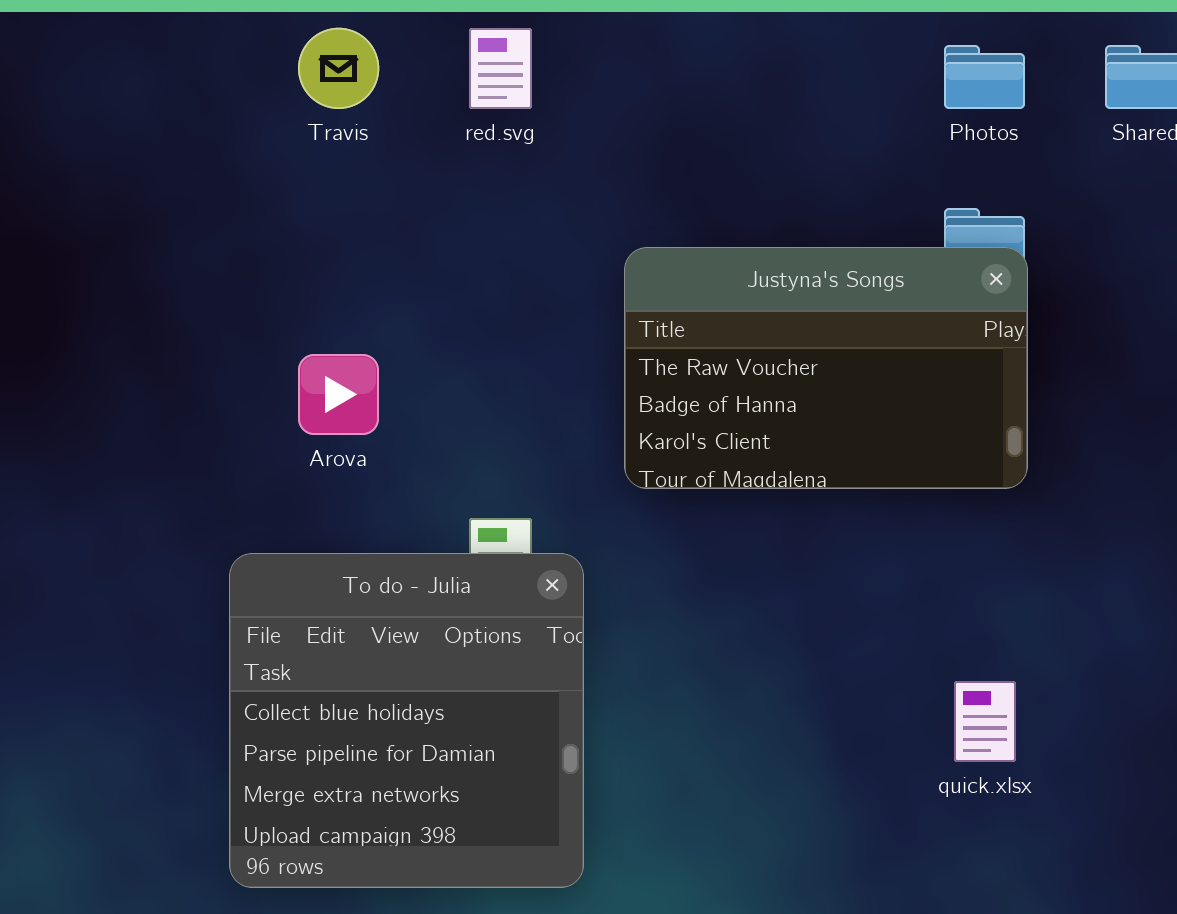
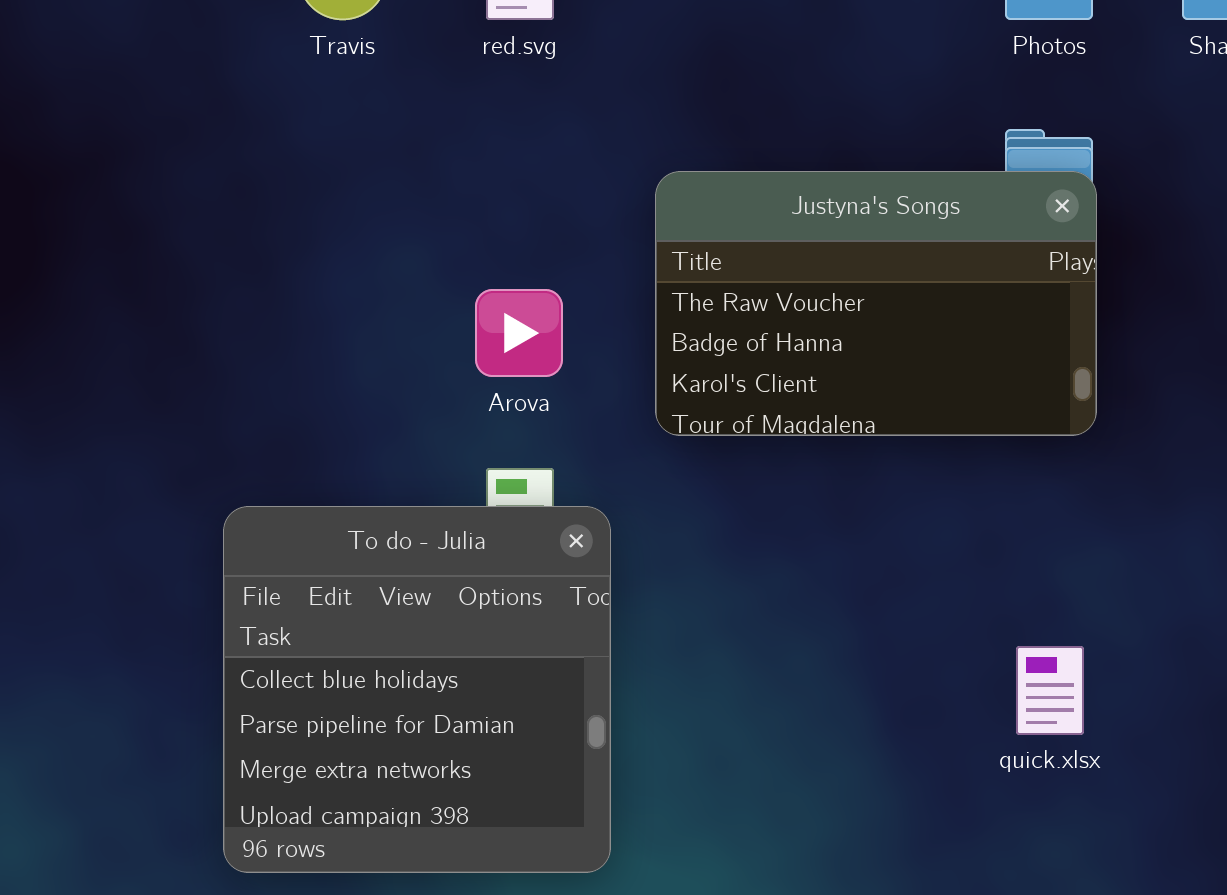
Arova: [298,354,379,435] -> [475,289,563,377], moved

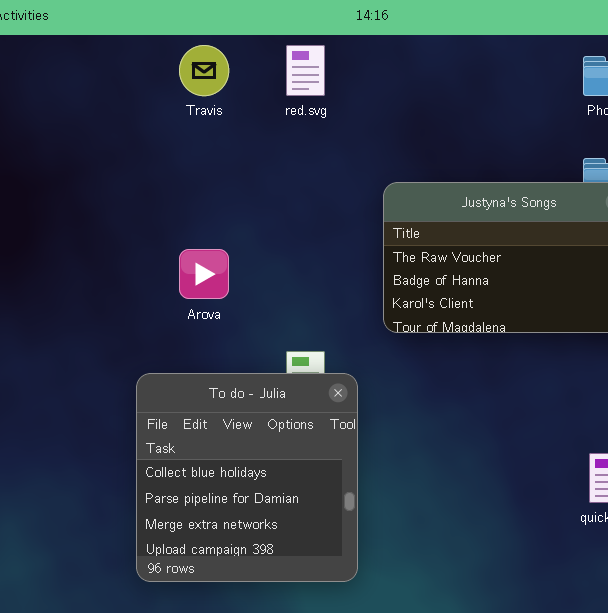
Arova: [475,289,563,377] -> [179,249,229,299], moved

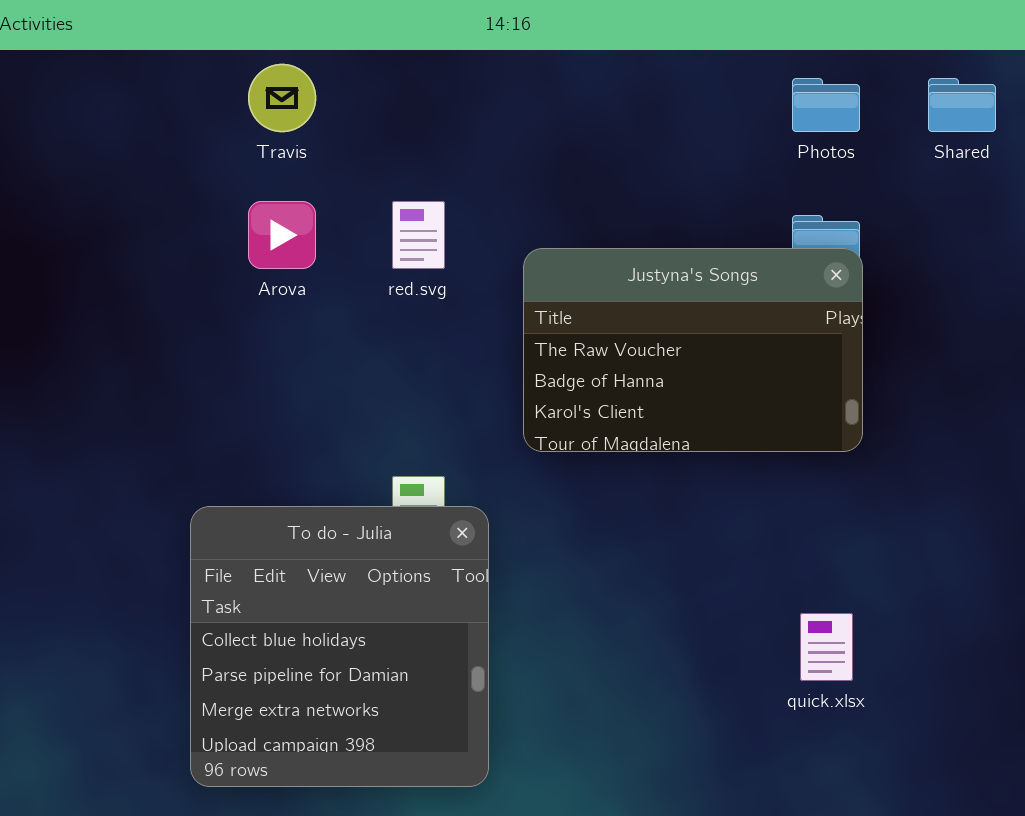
red.svg: [286,45,325,96] -> [392,201,445,269], moved
Arova: [179,249,229,299] -> [248,201,316,269], moved

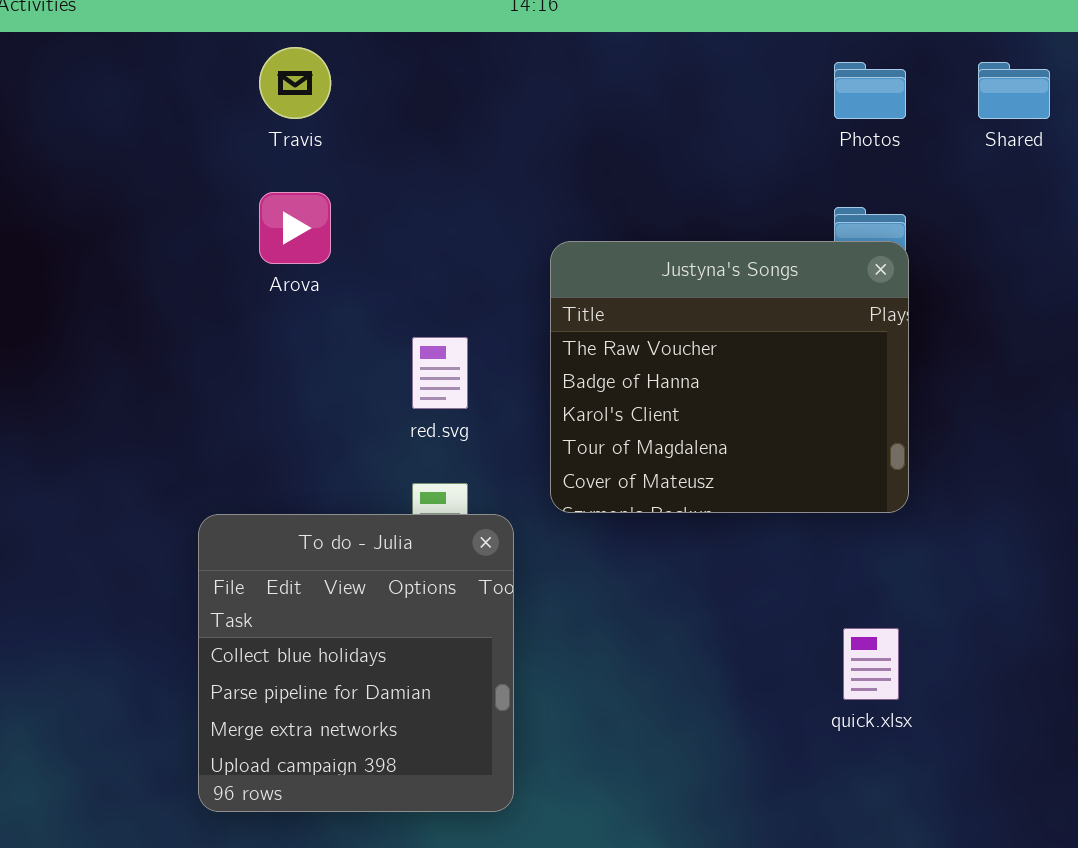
red.svg: [392,201,445,269] -> [412,337,468,409], moved
Justyna's Songs: [523,248,863,452] -> [550,241,909,513], resized

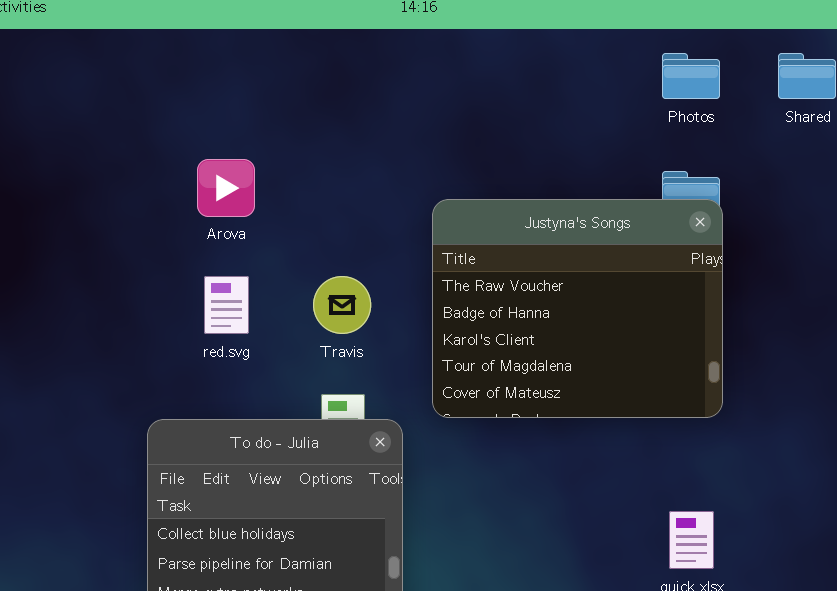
Travis: [259,47,331,119] -> [313,276,371,334], moved
red.svg: [412,337,468,409] -> [204,276,249,334], moved

